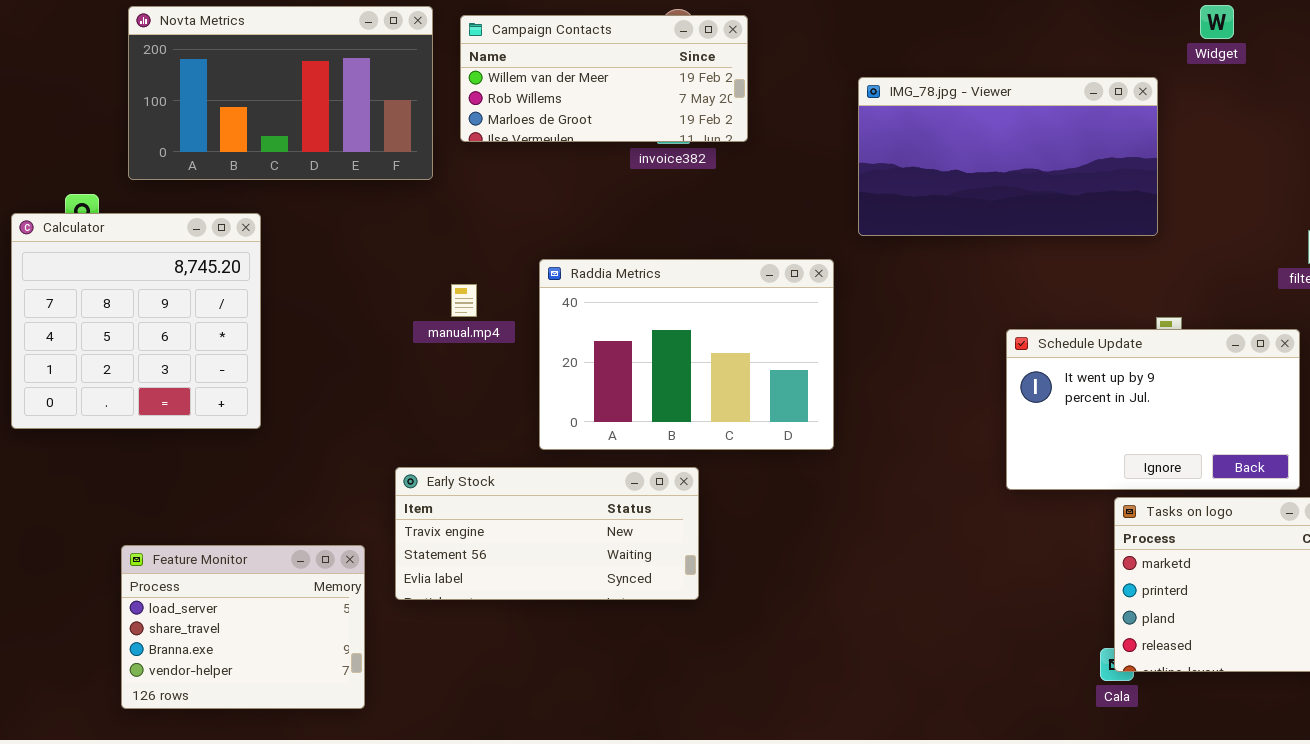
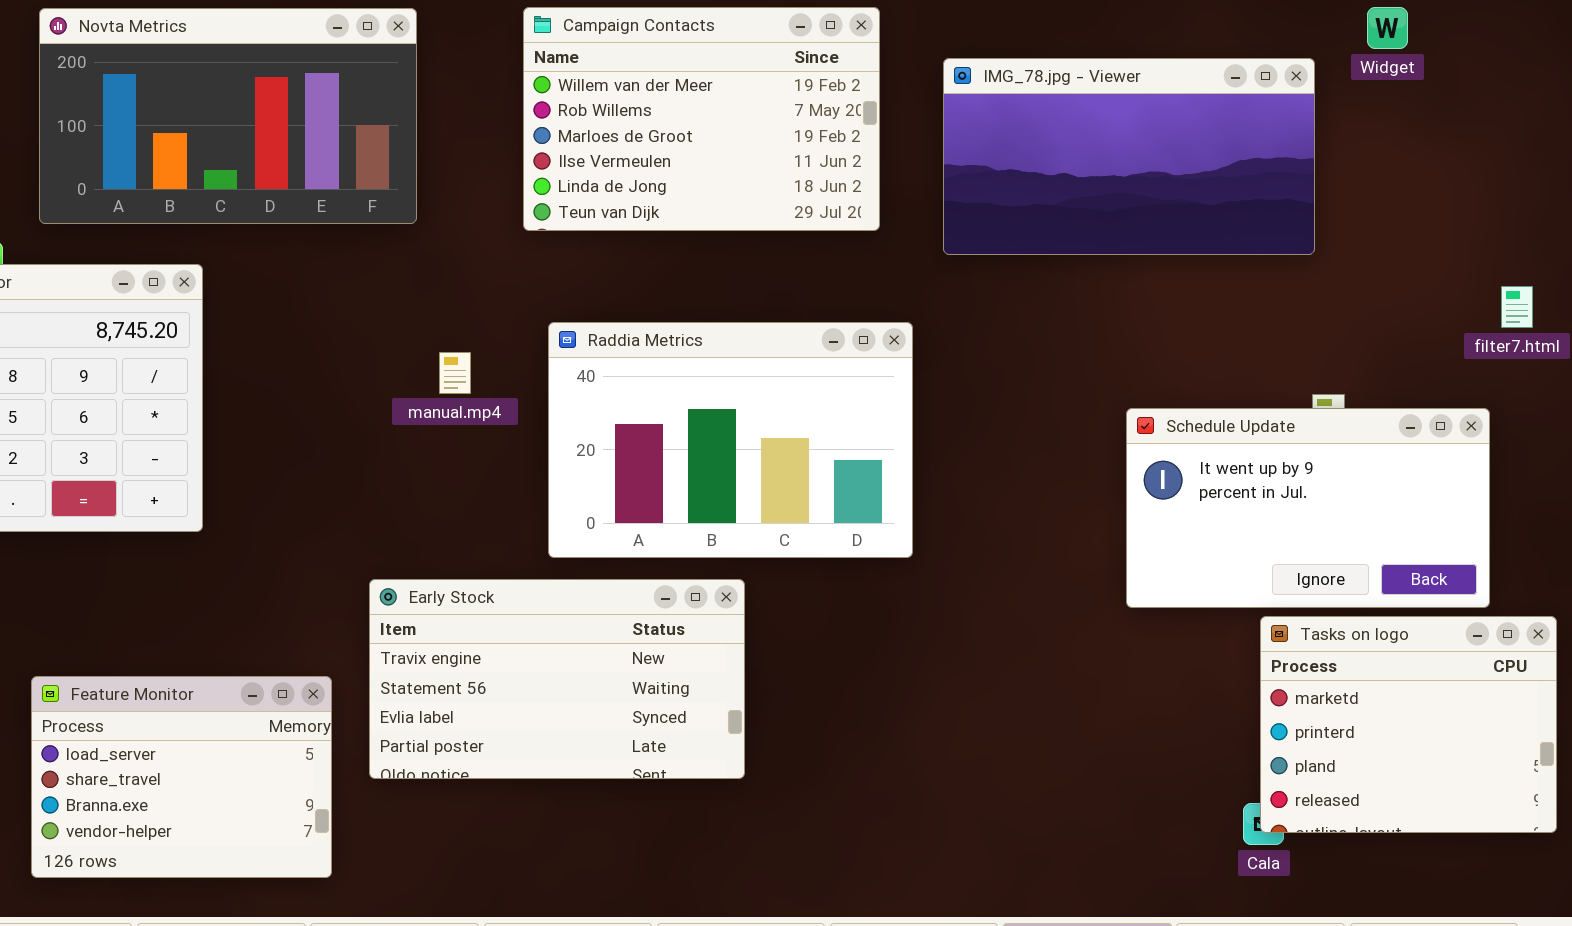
Campaign Contacts: [460,15,748,142] -> [523,7,880,231], moved, resized
IMG_78.jpg - Viewer: [858,77,1158,236] -> [943,58,1315,255], moved
Early Stock: [395,467,699,600] -> [369,579,745,779], resized

